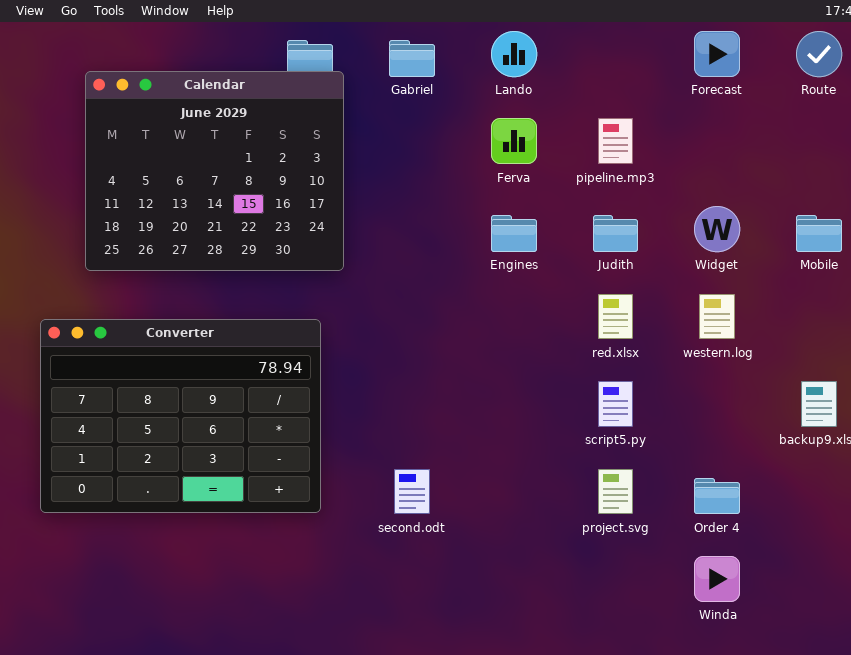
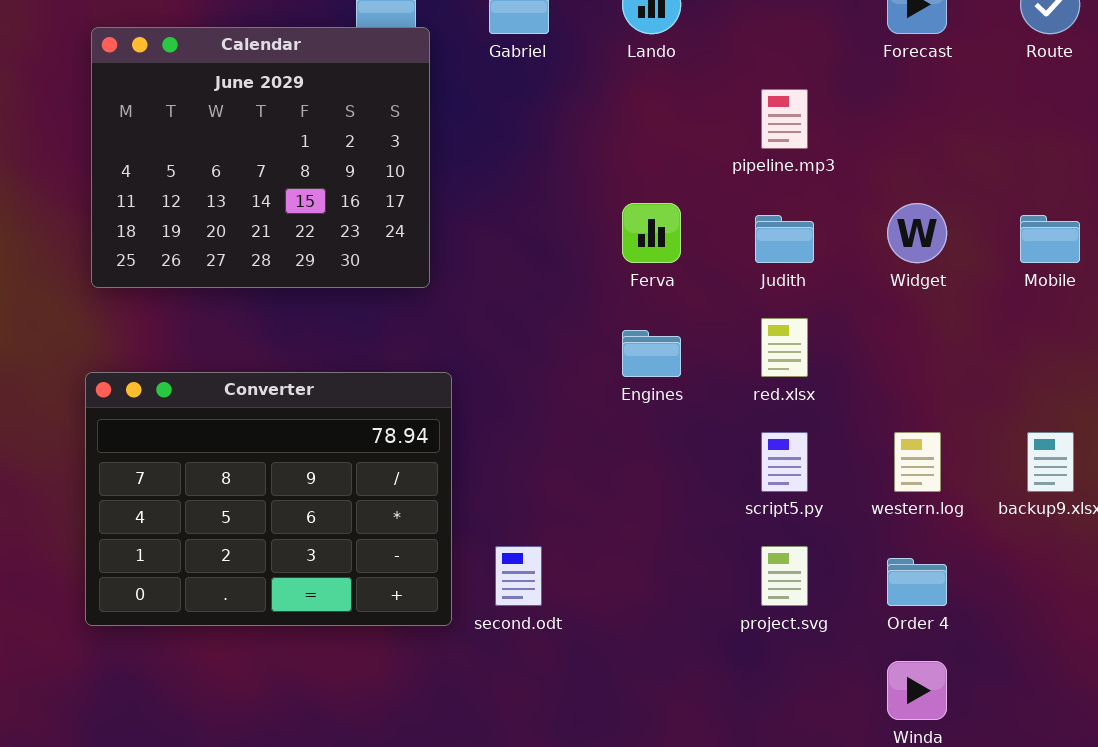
Ferva: [491,118,537,164] -> [622,203,681,263], moved
Engines: [491,215,537,252] -> [622,330,681,377], moved
western.log: [699,294,735,339] -> [894,432,941,492], moved
Converter: [40,319,321,513] -> [85,372,452,626], moved

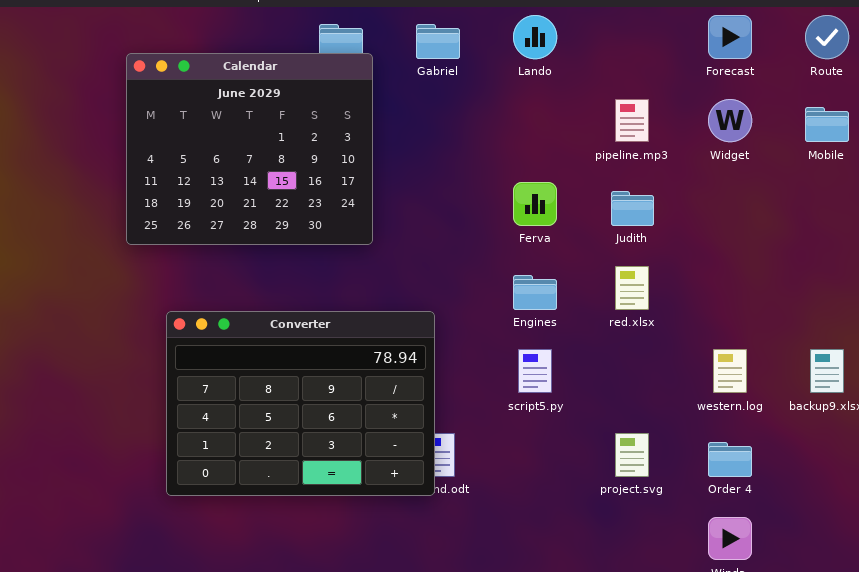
Widget: [887,203,947,263] -> [708,99,752,142], moved
Mobile: [1020,215,1080,263] -> [805,107,849,142], moved
Converter: [85,372,452,626] -> [166,311,435,496], moved
script5.py: [761,432,808,492] -> [518,349,552,393], moved

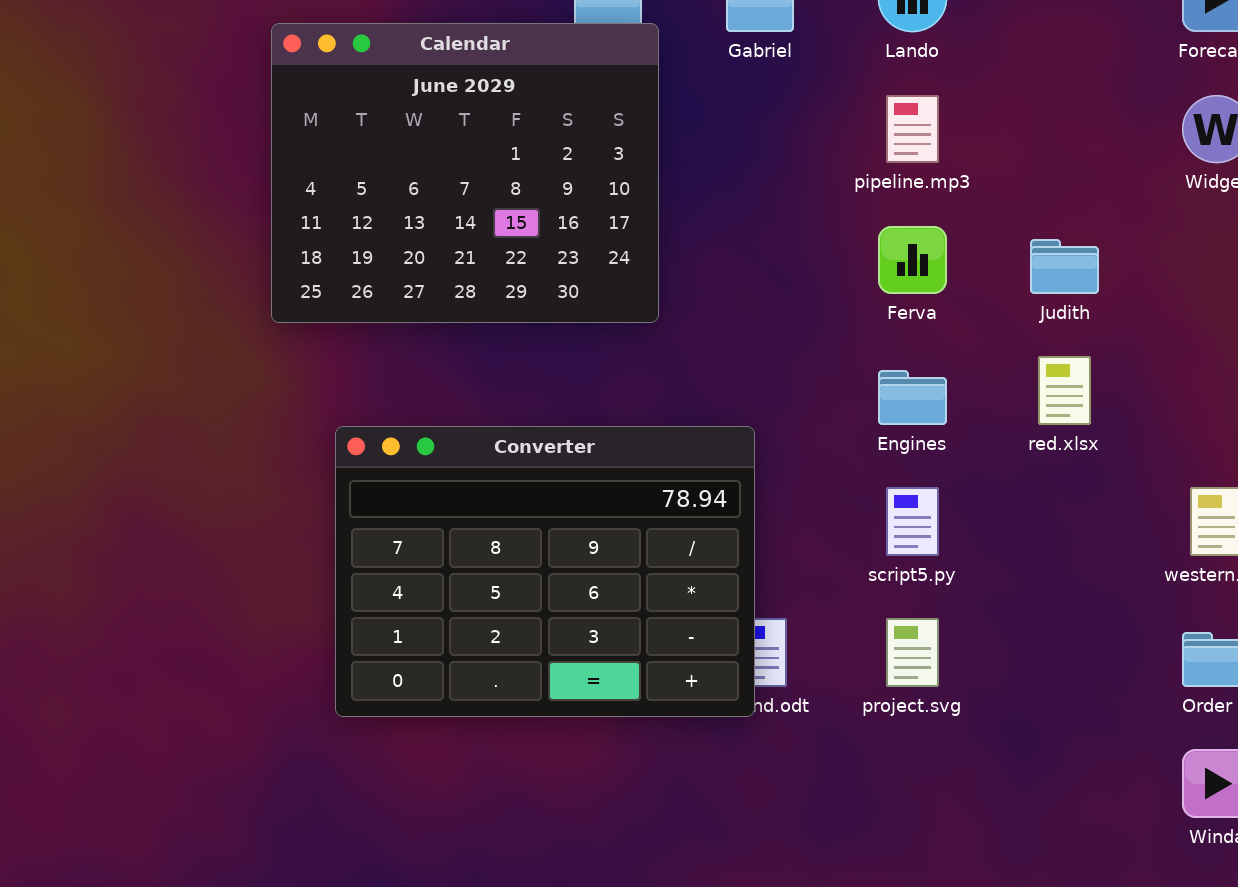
pipeline.mp3: [615,99,649,142] -> [886,95,939,163], moved
project.svg: [615,433,649,477] -> [886,618,939,687], moved

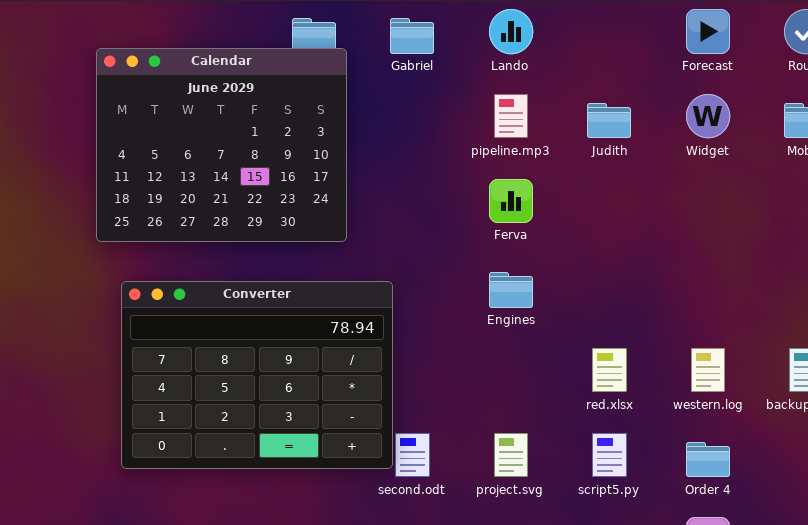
Judith: [1030,239,1099,294] -> [587,103,631,138], moved
red.xlsx: [1038,356,1091,425] -> [592,348,627,392], moved
Converter: [335,426,755,717] -> [121,281,393,469], moved
script5.py: [886,487,939,556] -> [592,433,627,477], moved

